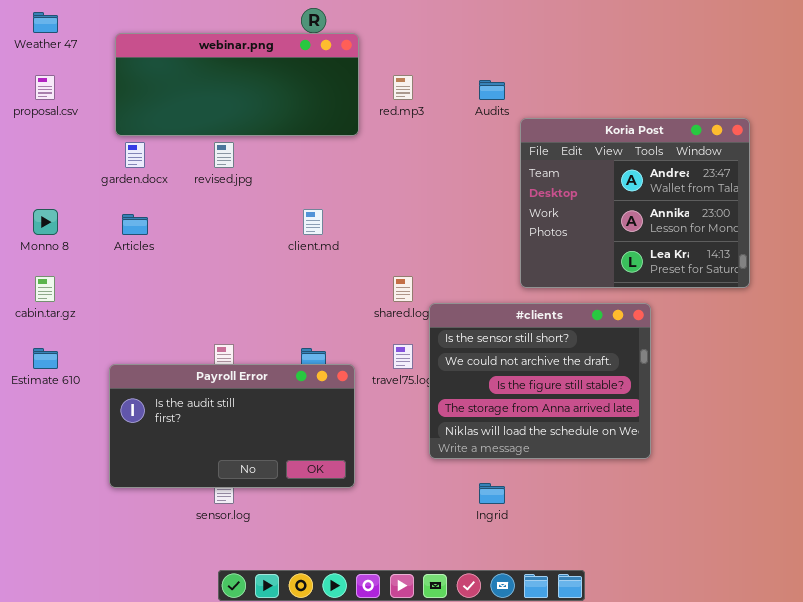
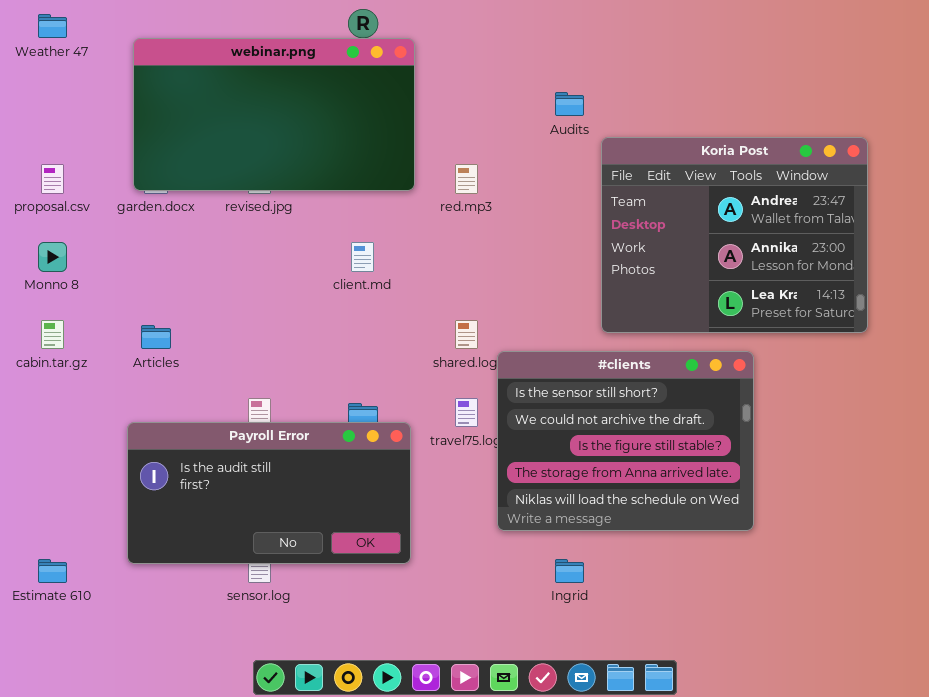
webinar.png: [115,33,359,136] -> [133,38,415,191], resized
proposal.csv: [35,75,55,100] -> [41,164,64,194], moved
red.mp3: [393,75,413,100] -> [455,164,478,194], moved
Articles: [122,214,148,235] -> [141,325,171,349], moved
Estimate 610: [33,348,58,369] -> [38,559,67,583], moved

